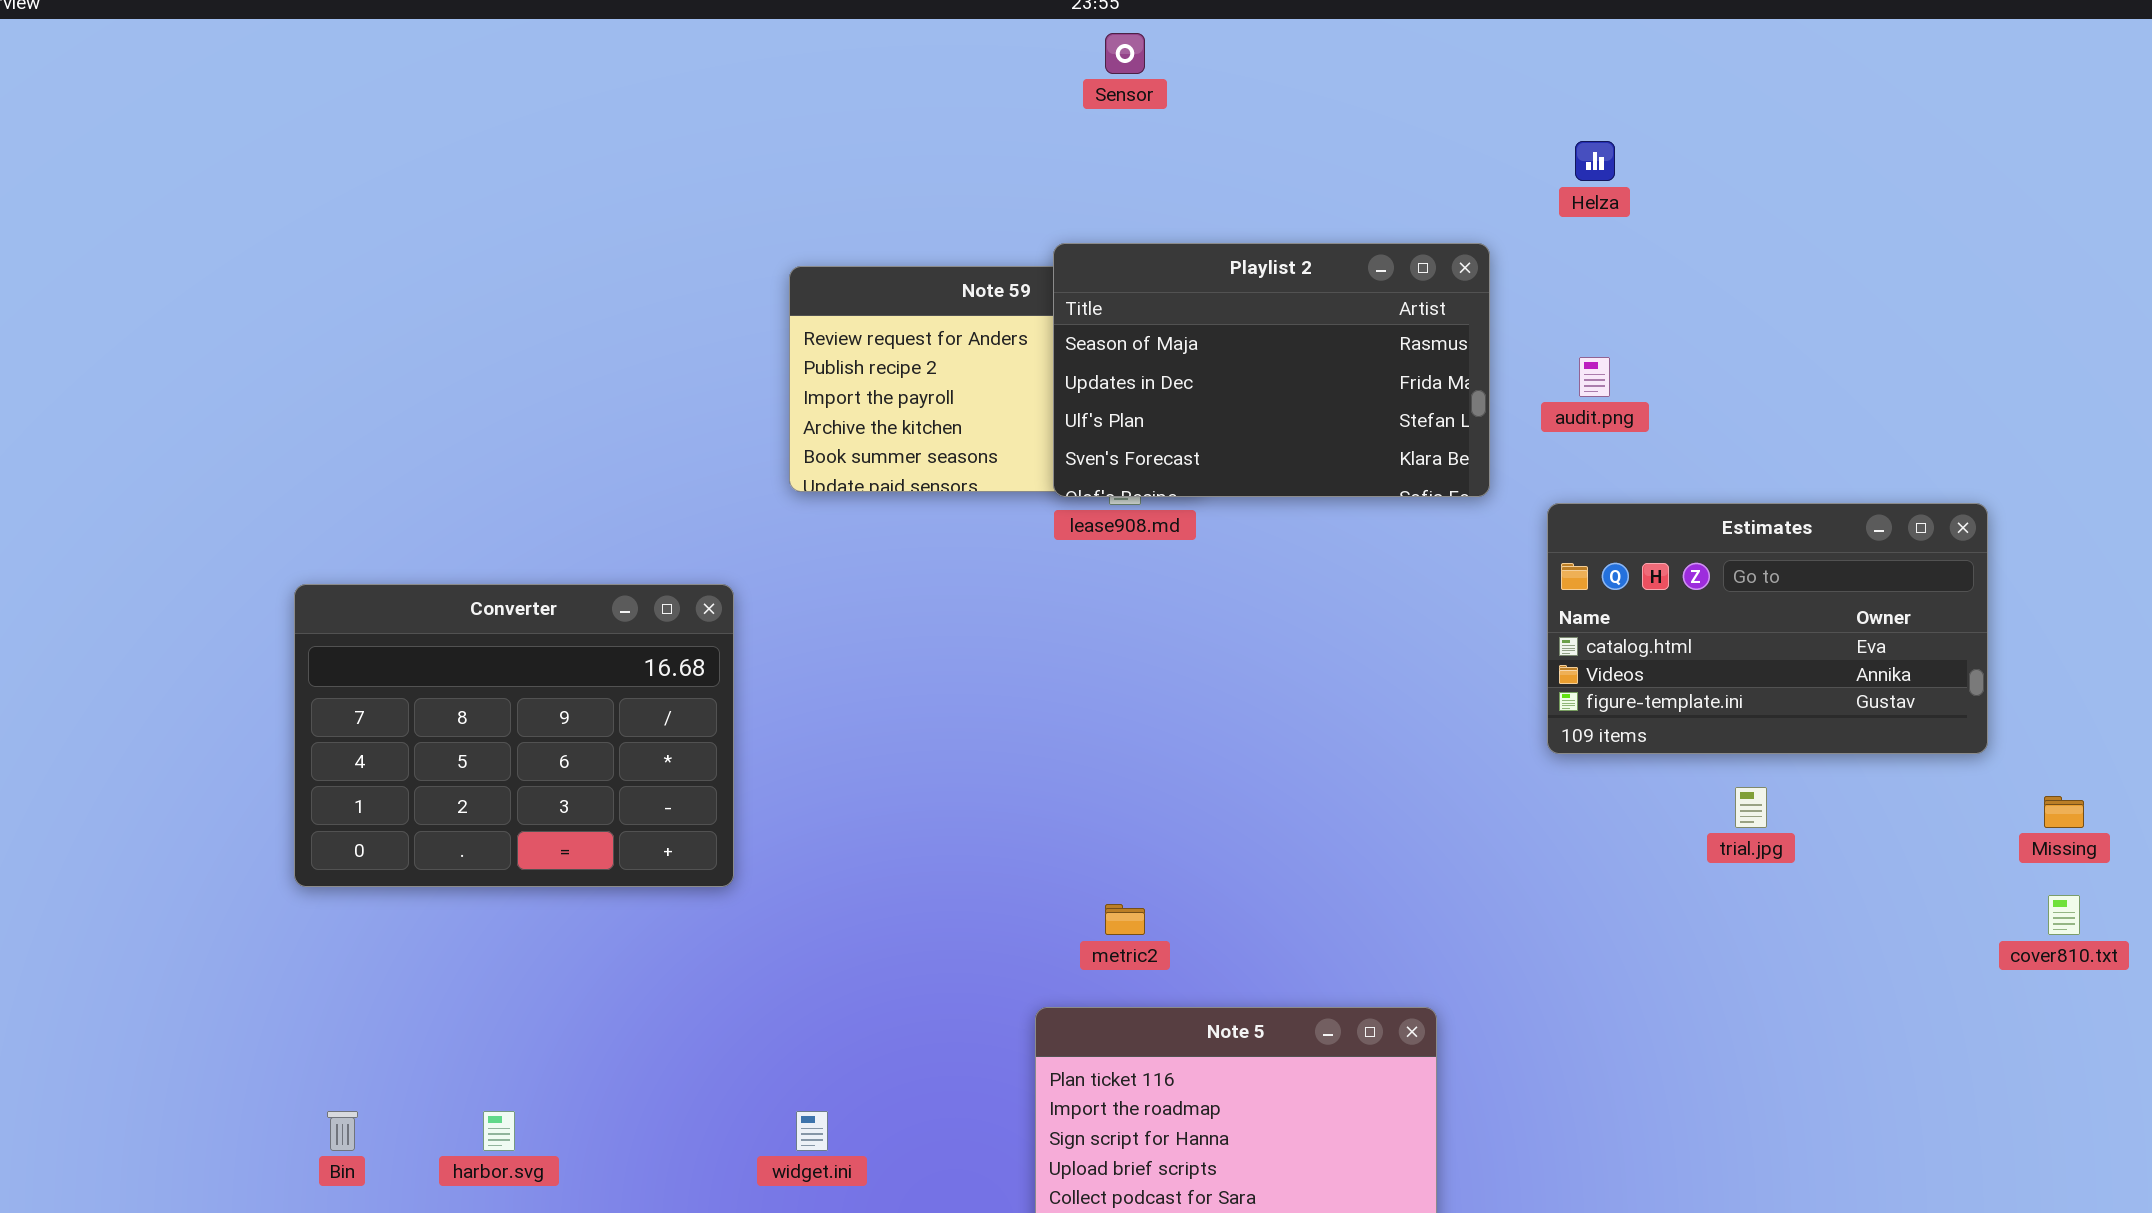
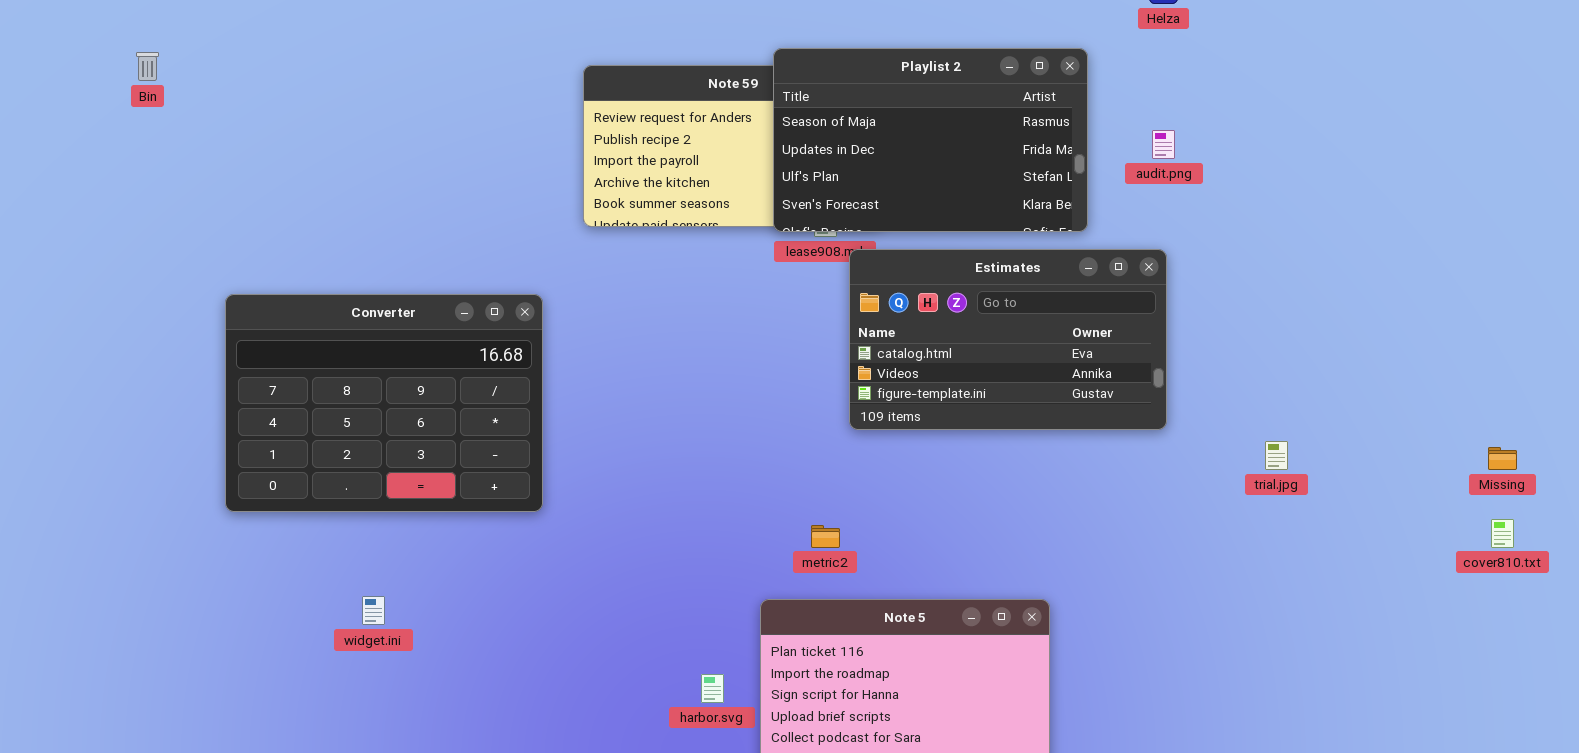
Estimates: [1547,503,1988,754] -> [849,249,1167,430], moved
Bin: [327,1111,358,1151] -> [136,52,159,81], moved
harbor.svg: [483,1111,515,1151] -> [701,674,724,703], moved
widget.ini: [796,1111,828,1151] -> [362,596,385,625], moved

